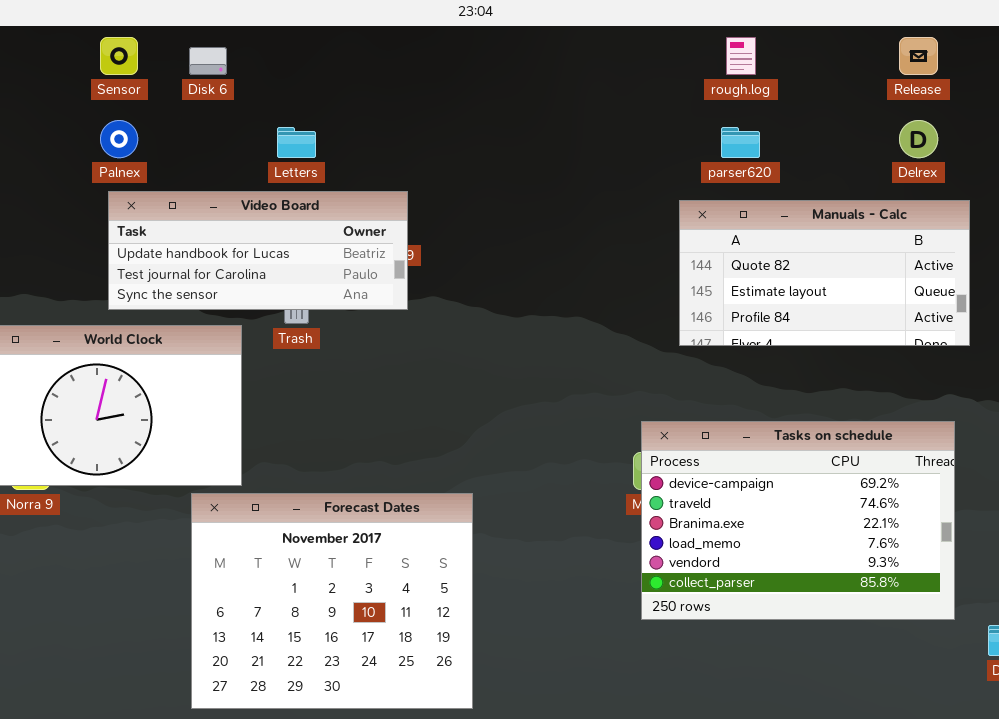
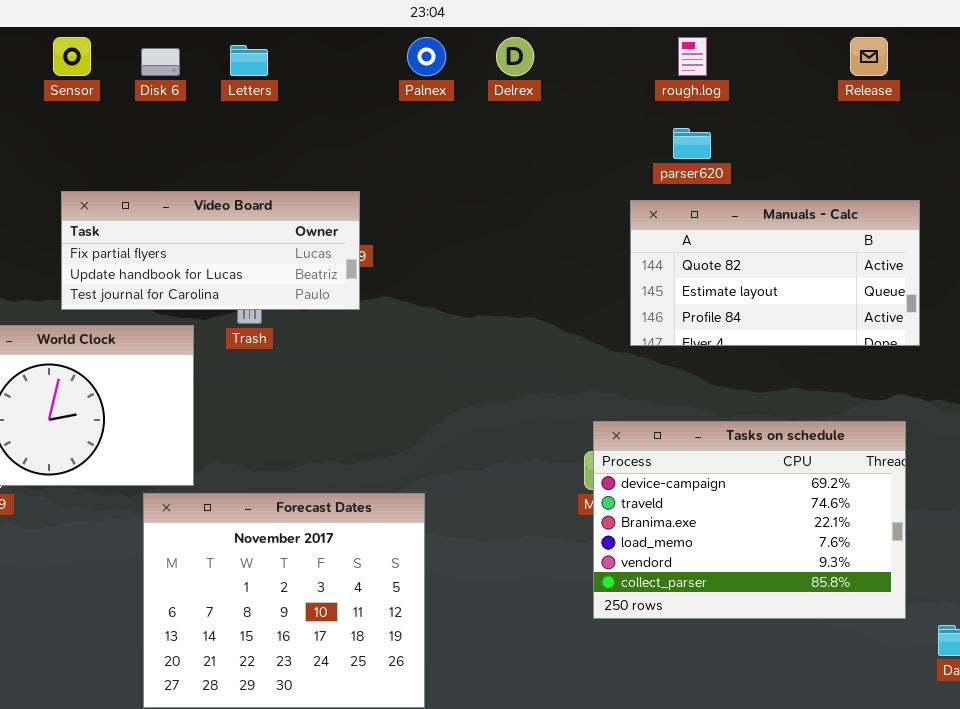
Palnex: [100,120,138,158] -> [407,37,446,76], moved
Delrex: [899,120,938,158] -> [496,37,534,76], moved
Letters: [277,127,316,158] -> [230,45,268,76], moved
Video Board: [108,191,408,310] -> [61,191,360,310], scrolled up 1 row

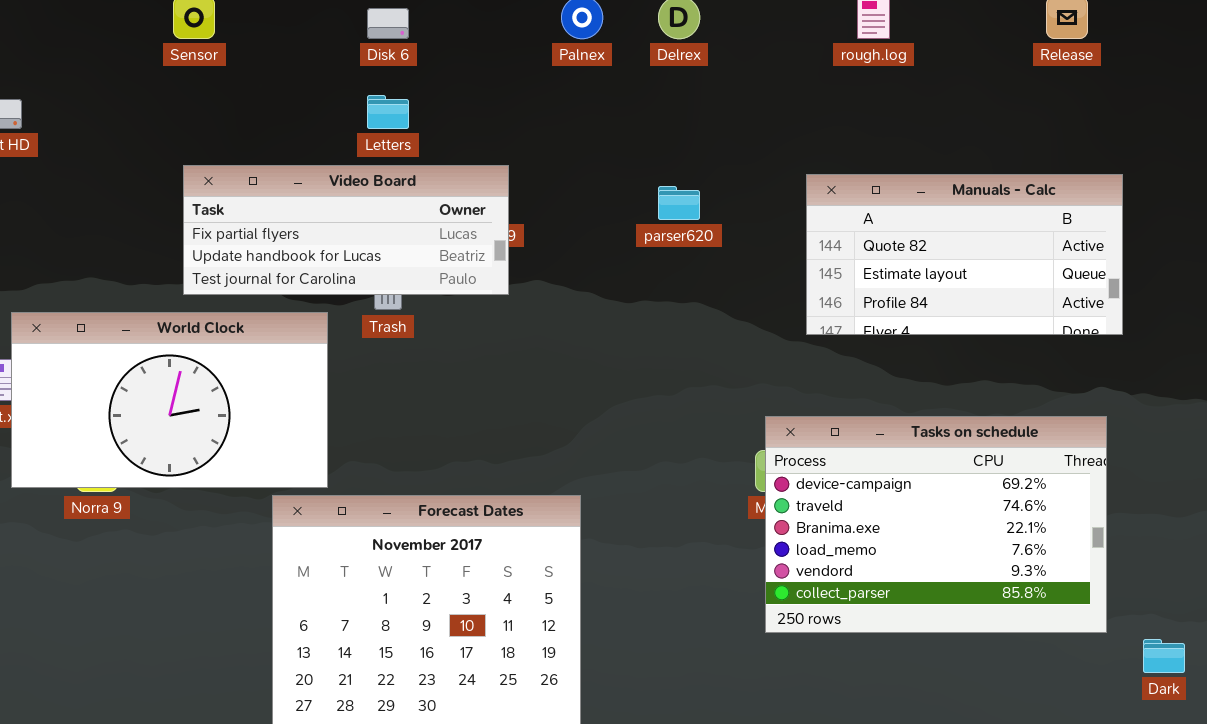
Letters: [230,45,268,76] -> [367,95,409,129], moved
Disk 6: [141,48,180,76] -> [367,8,409,39], moved
parser620: [673,128,711,159] -> [658,186,700,220], moved

